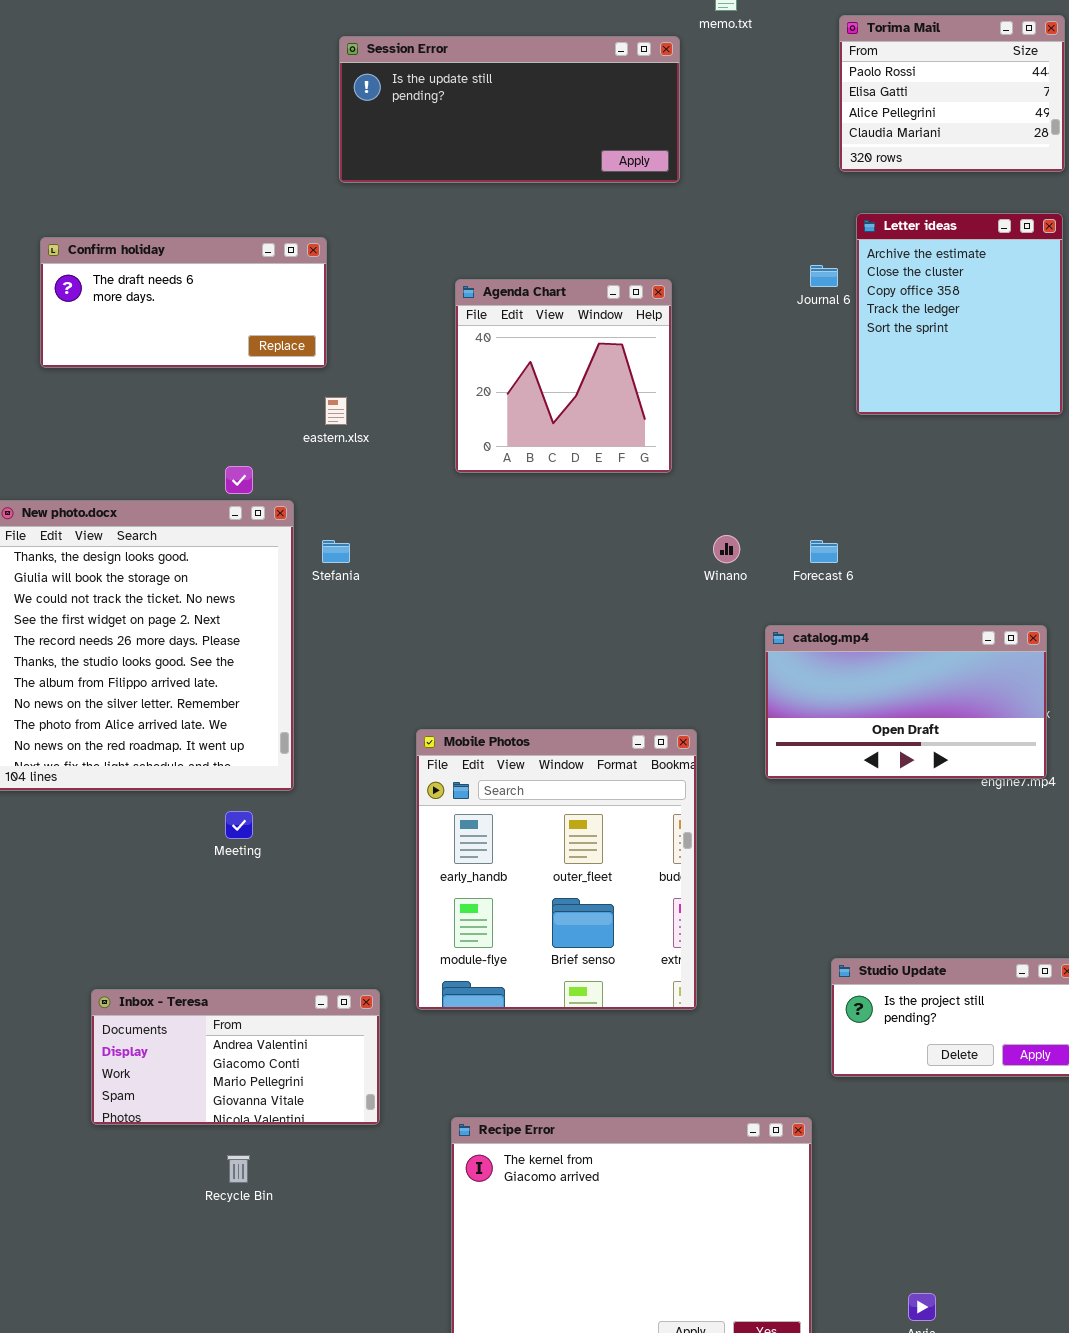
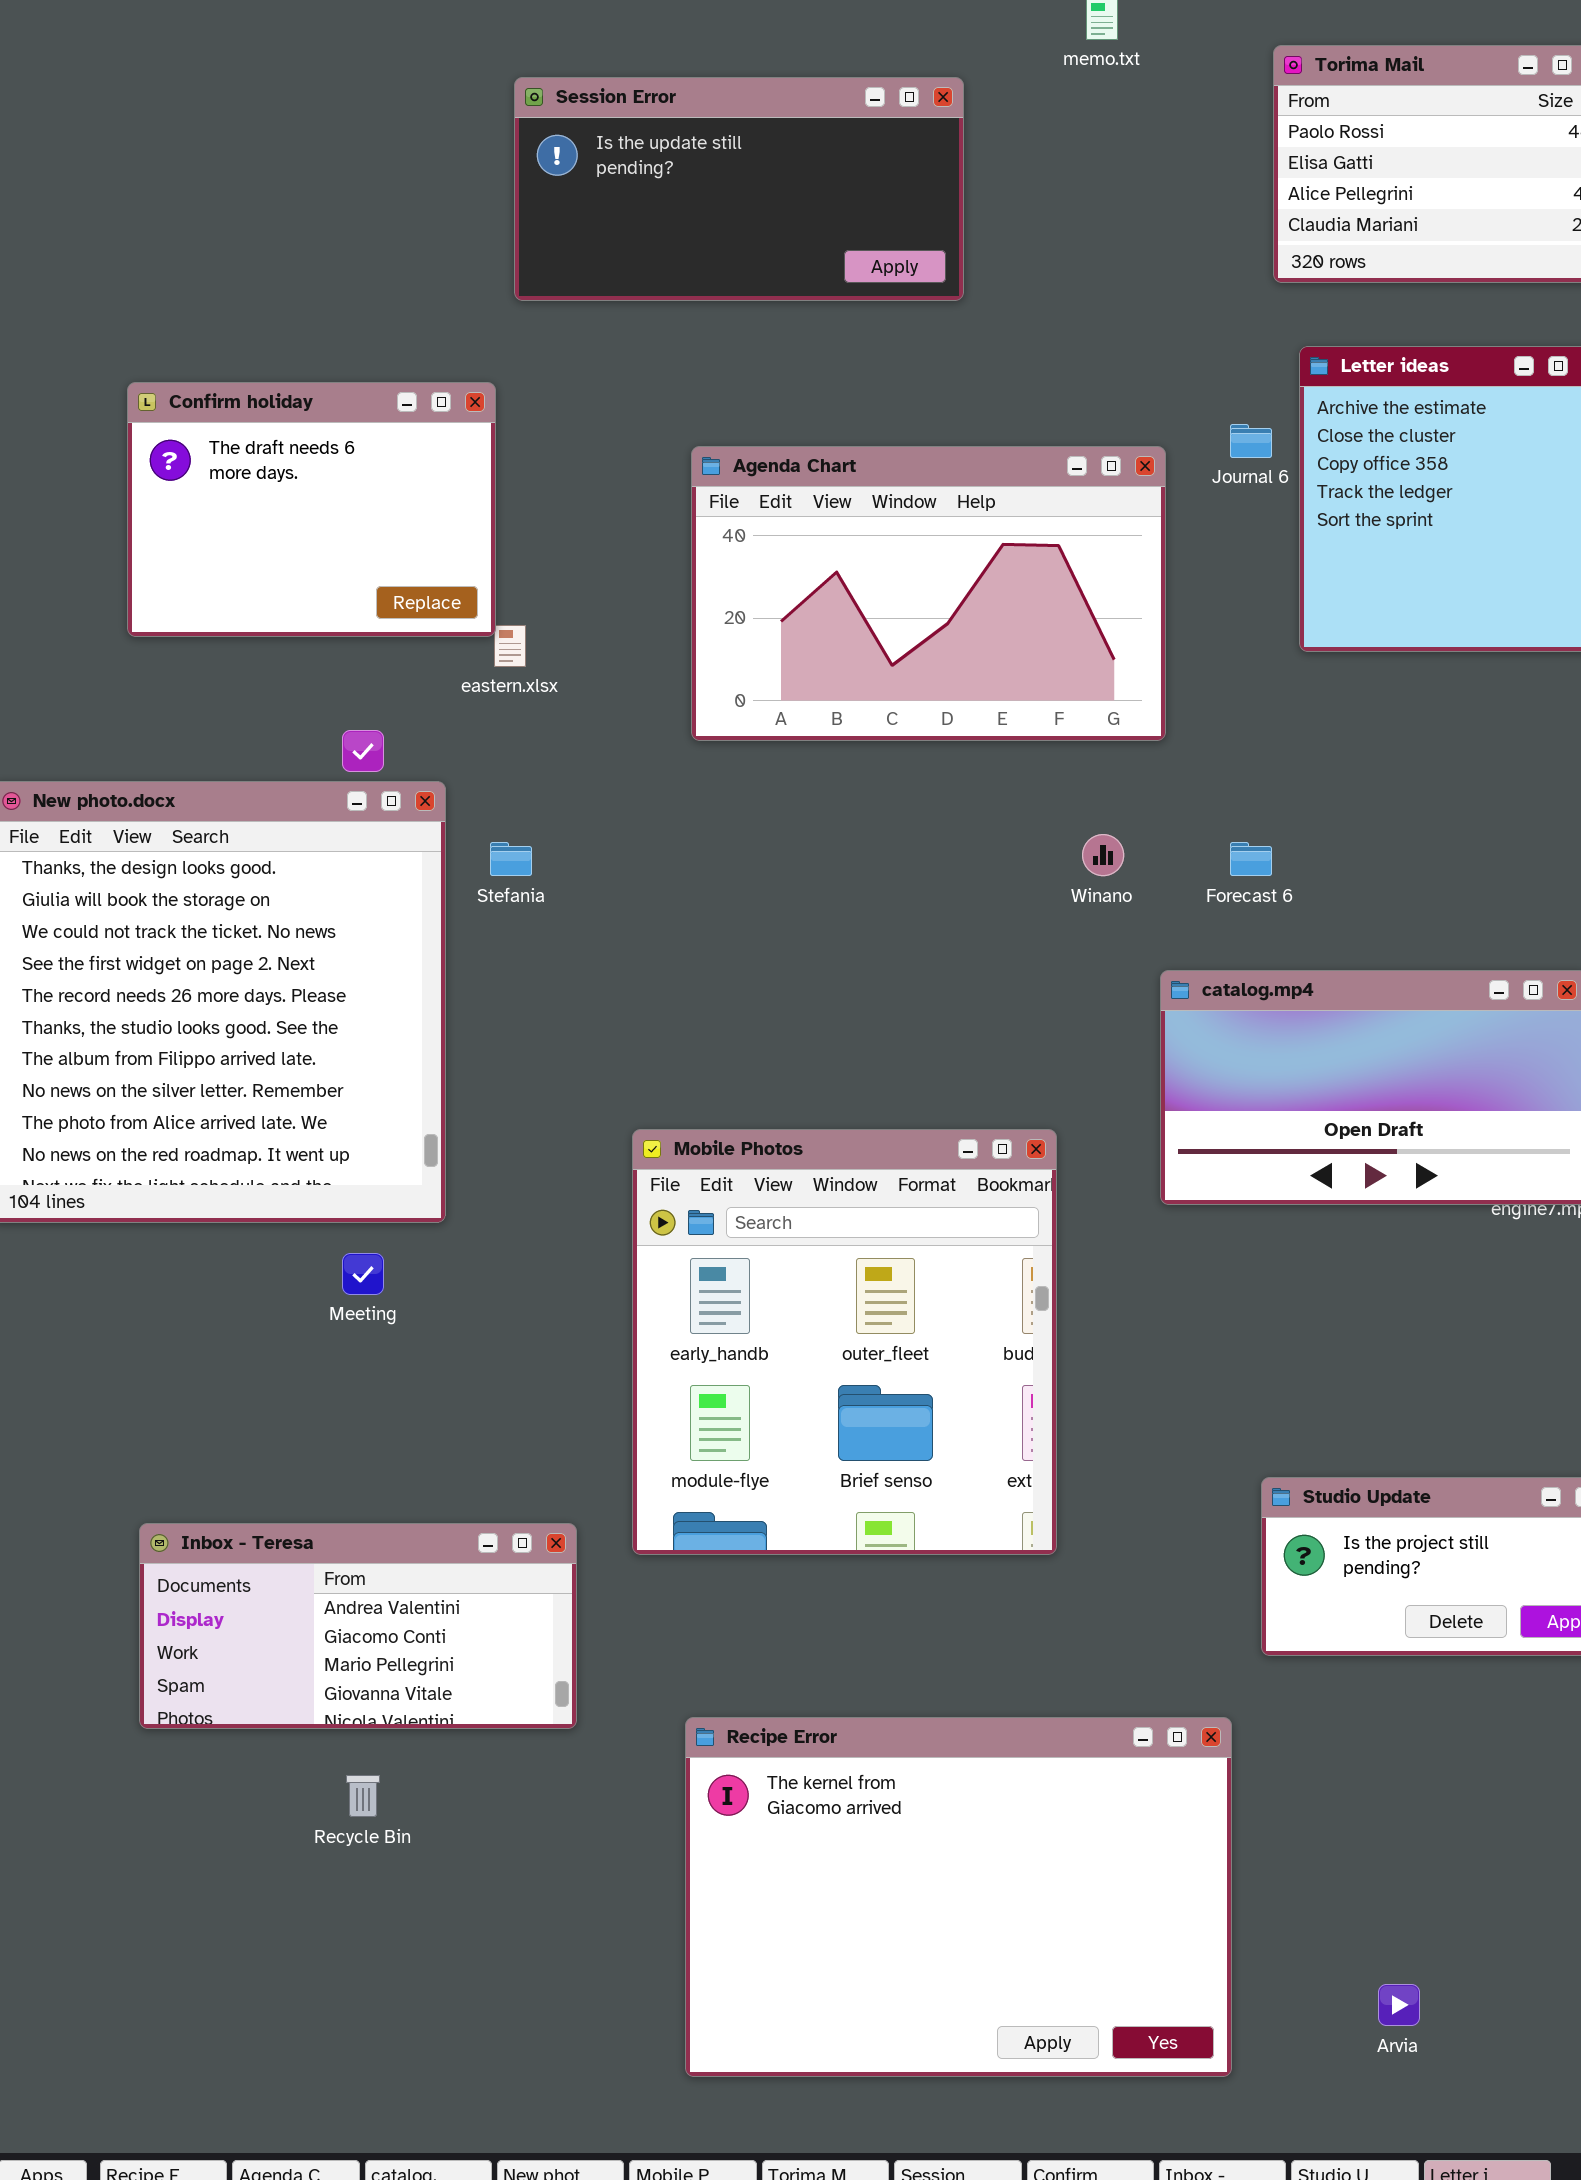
Session Error: [339,36,680,183] -> [514,77,964,301], resized
Confirm holiday: [40,237,327,368] -> [127,382,496,637], resized
Agenda Chart: [455,279,672,473] -> [691,446,1166,741], resized

